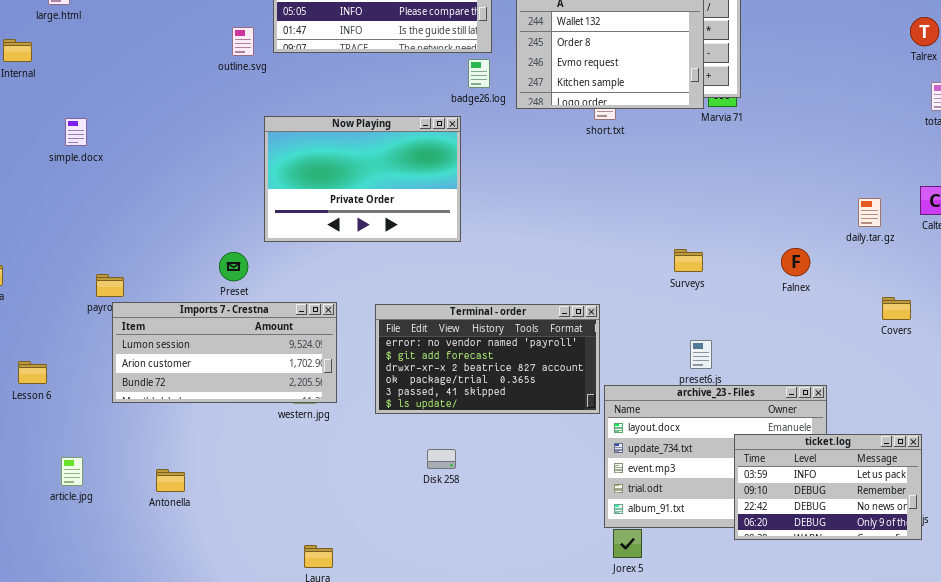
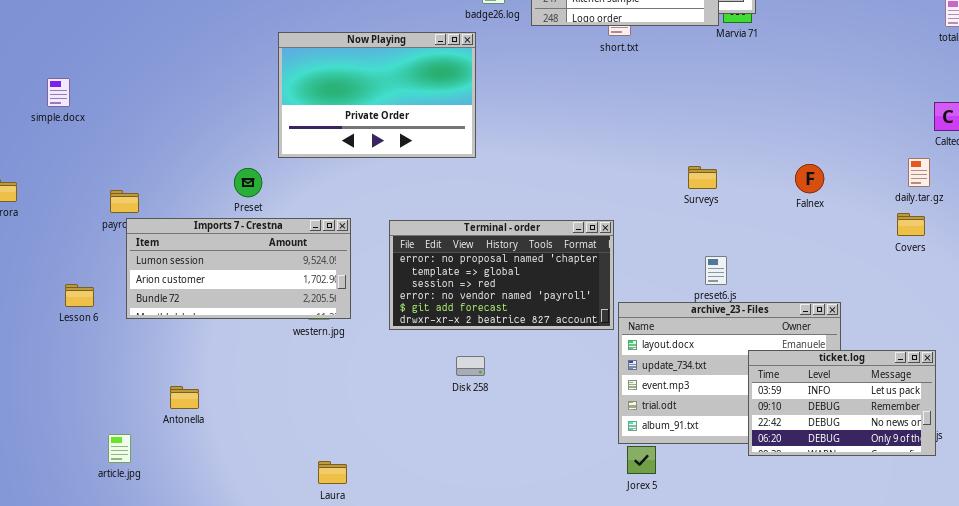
simple.docx: [65,118,87,146] -> [47,78,70,107], moved
daily.tar.gz: [858,198,881,227] -> [908,158,930,187], moved
Terminal - order: [375,304,600,414] -> [389,220,614,330], scrolled up 3 rows
Lesson 6: [18,361,47,384] -> [65,284,94,307], moved
Disk 258: [427,449,456,469] -> [456,356,485,376], moved
article.jpg: [61,457,83,486] -> [108,434,131,463], moved

